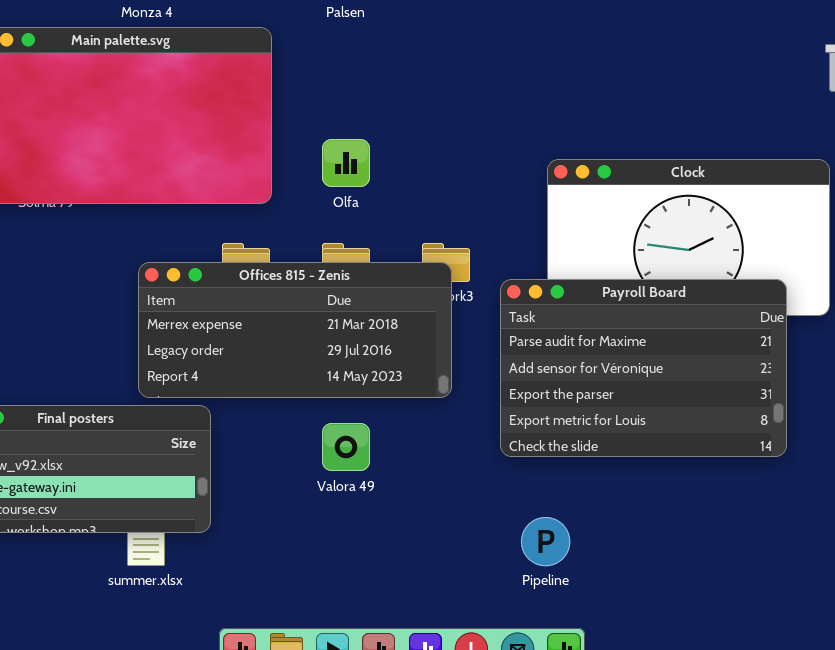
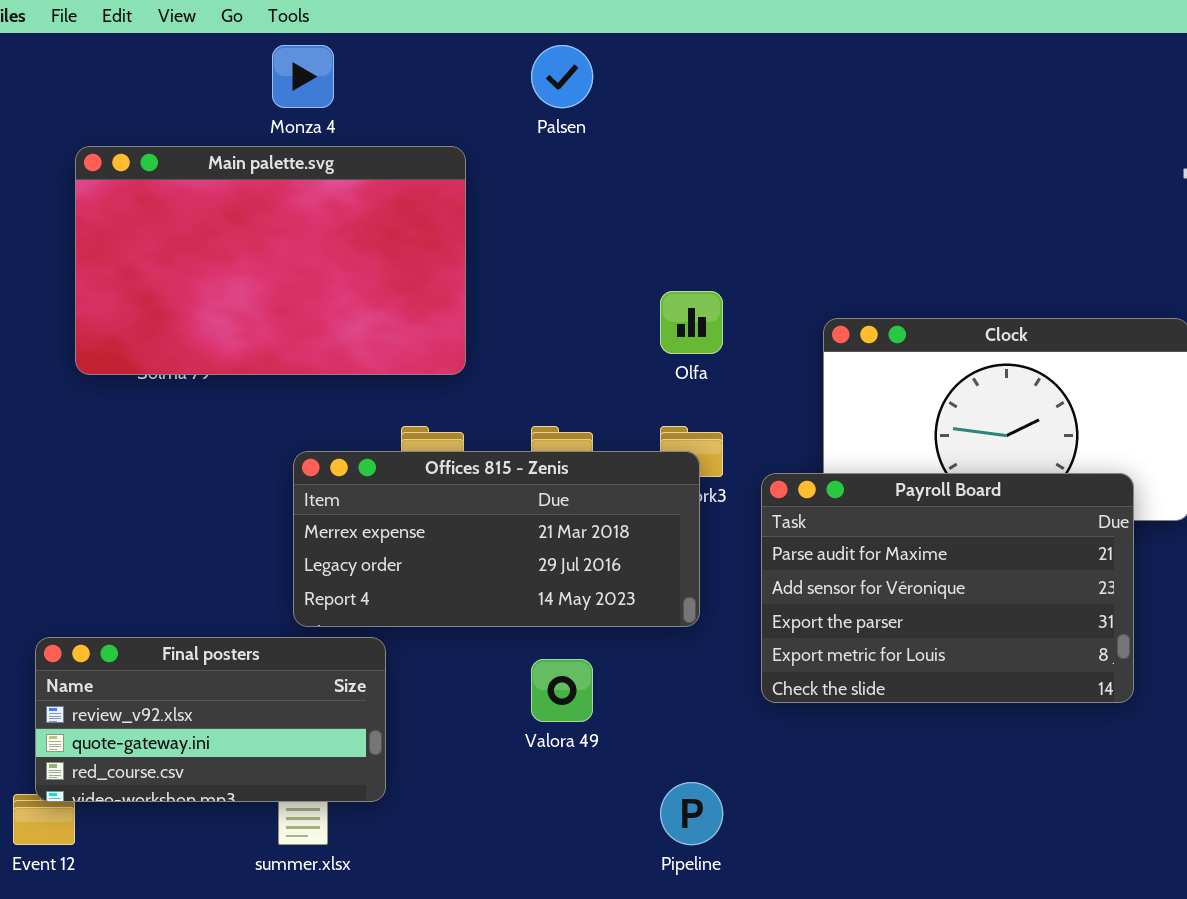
Olfa: [322,139,370,187] -> [660,291,723,354], moved
Pipeline: [521,517,570,566] -> [660,782,723,845], moved

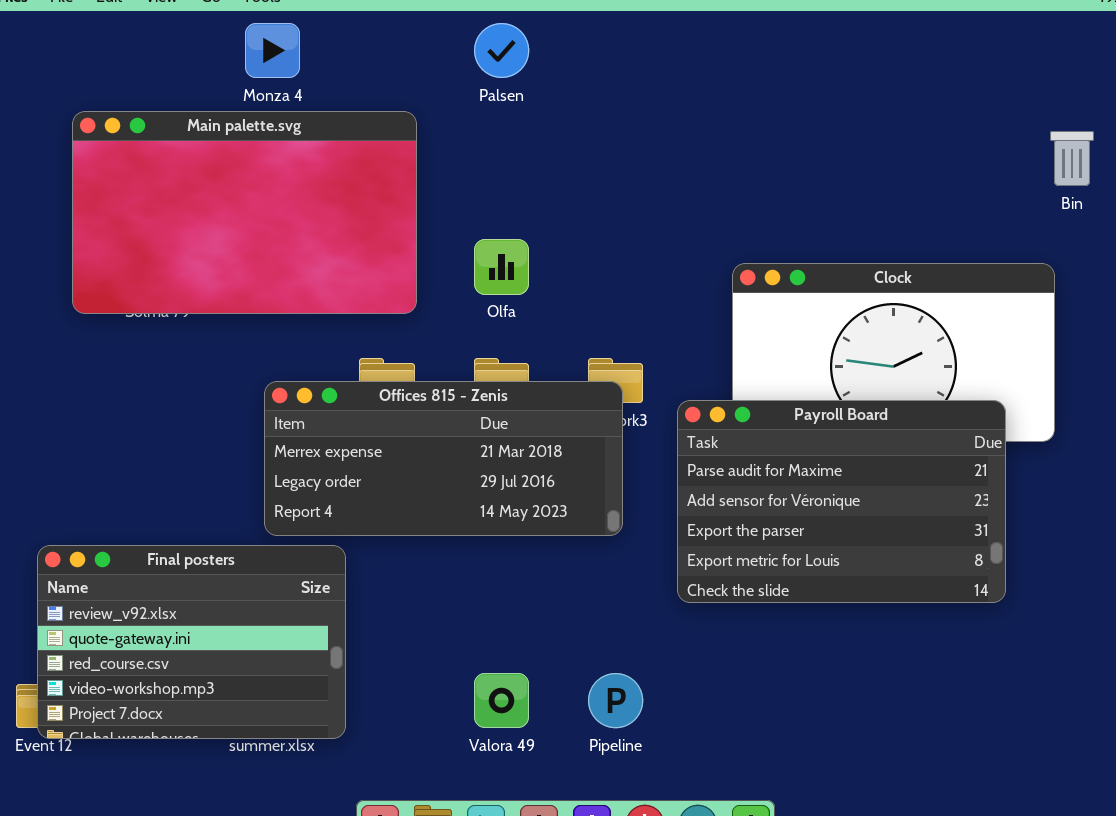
Olfa: [660,291,723,354] -> [474,239,529,295], moved
Final posters: [35,637,386,802] -> [37,545,346,739], resized
Valora 49: [531,659,593,722] -> [474,673,529,728], moved

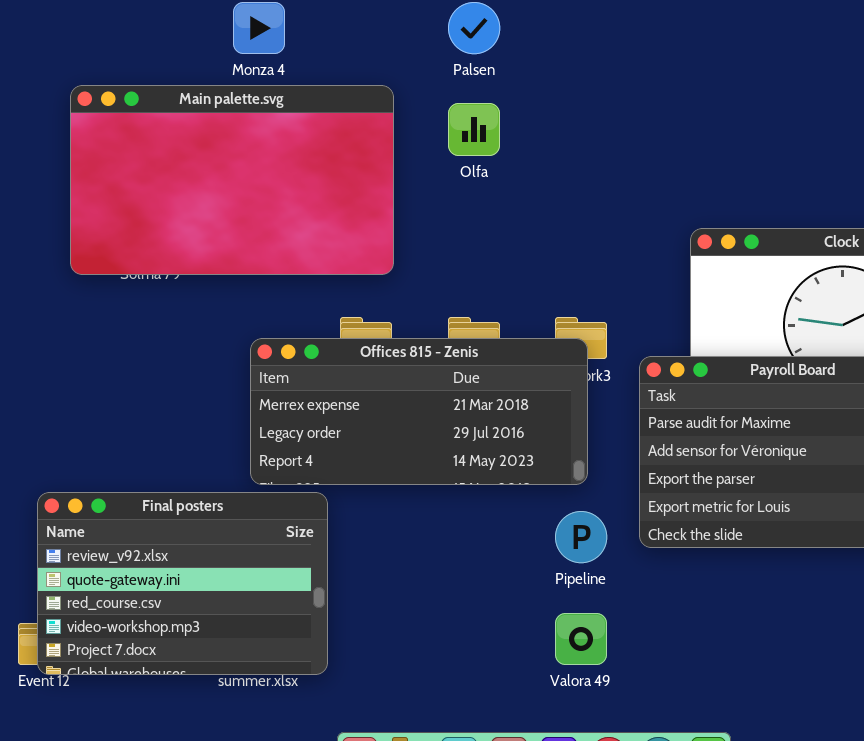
Olfa: [474,239,529,295] -> [448,103,500,156], moved
Valora 49: [474,673,529,728] -> [555,613,607,665], moved
Pipeline: [588,673,643,728] -> [555,511,607,563], moved

